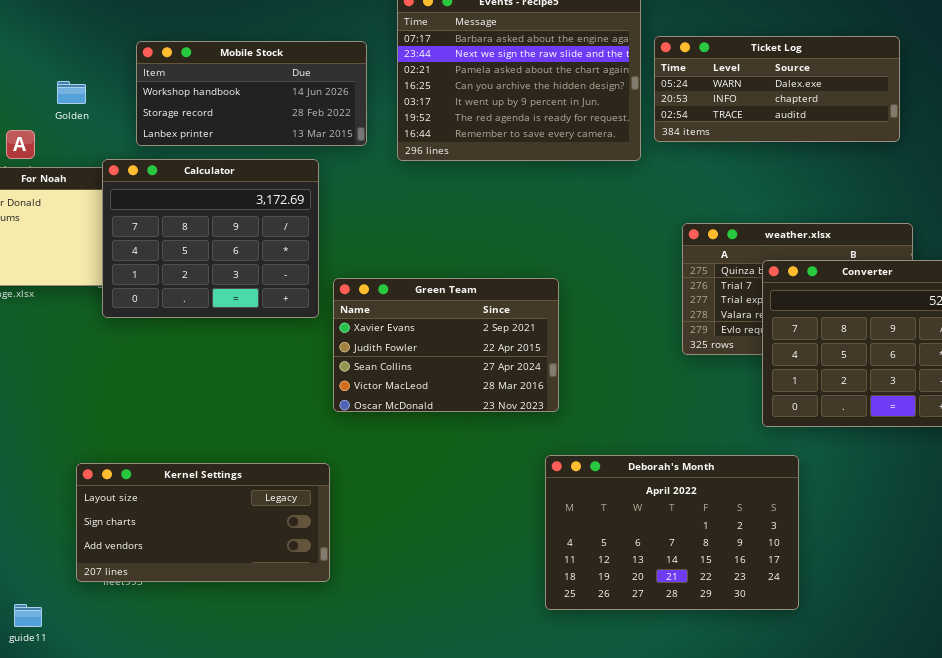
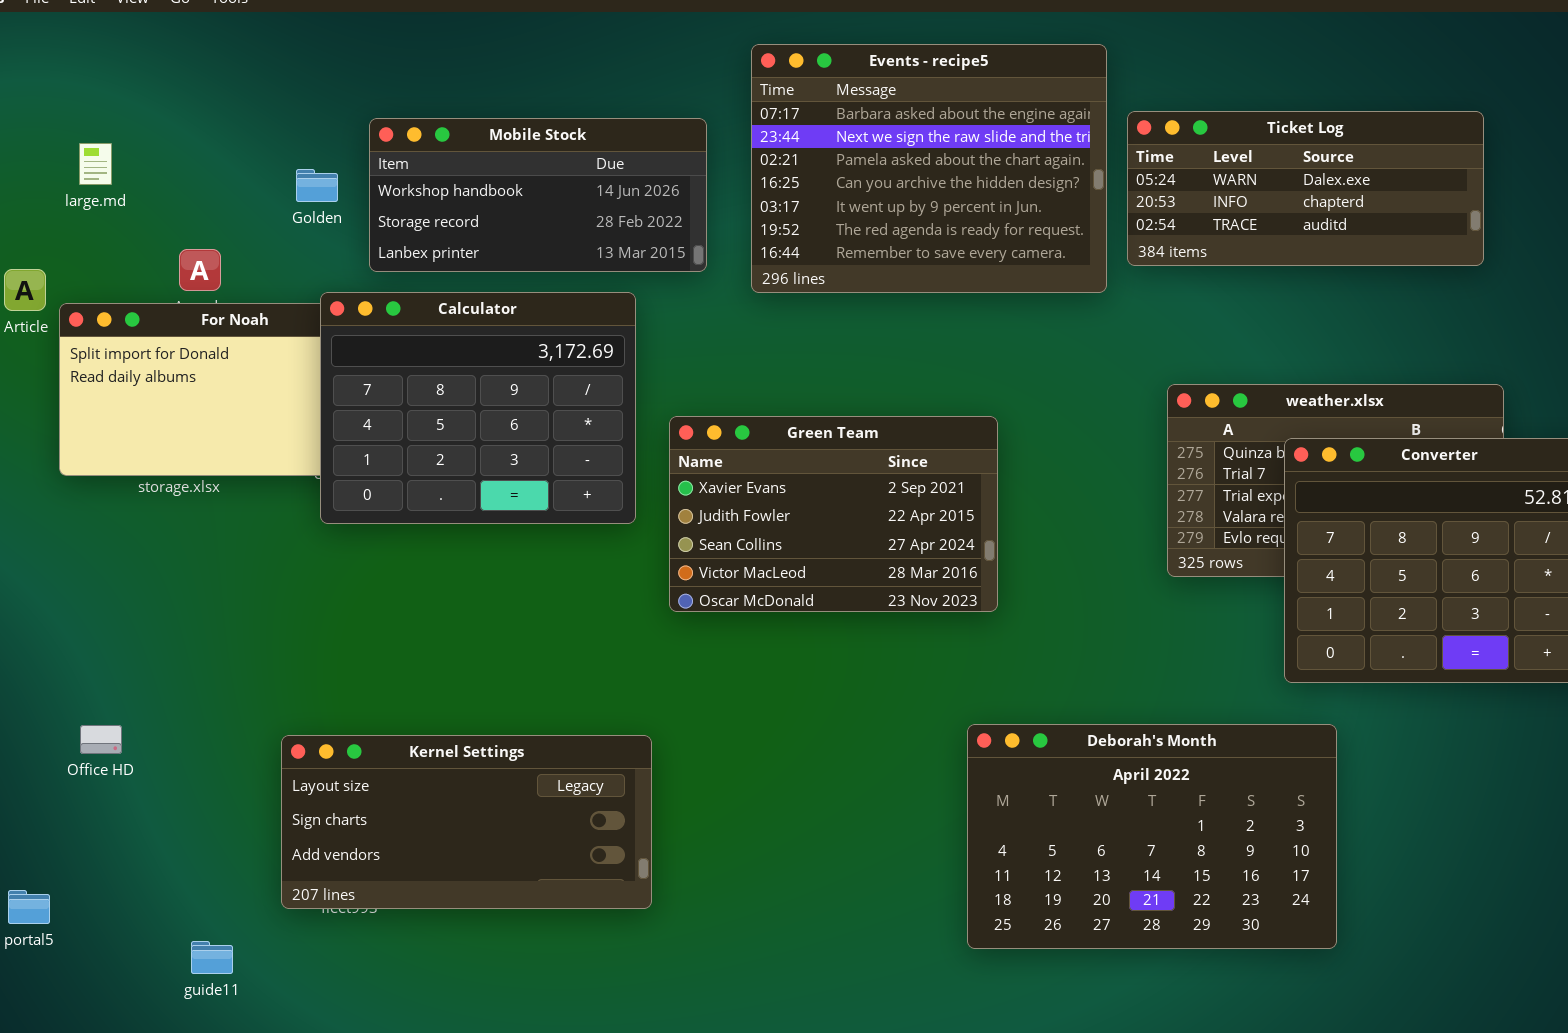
Golden: [57,81,86,104] -> [296,169,338,202], moved
Green Team: [333,278,559,412] -> [669,416,998,612], moved

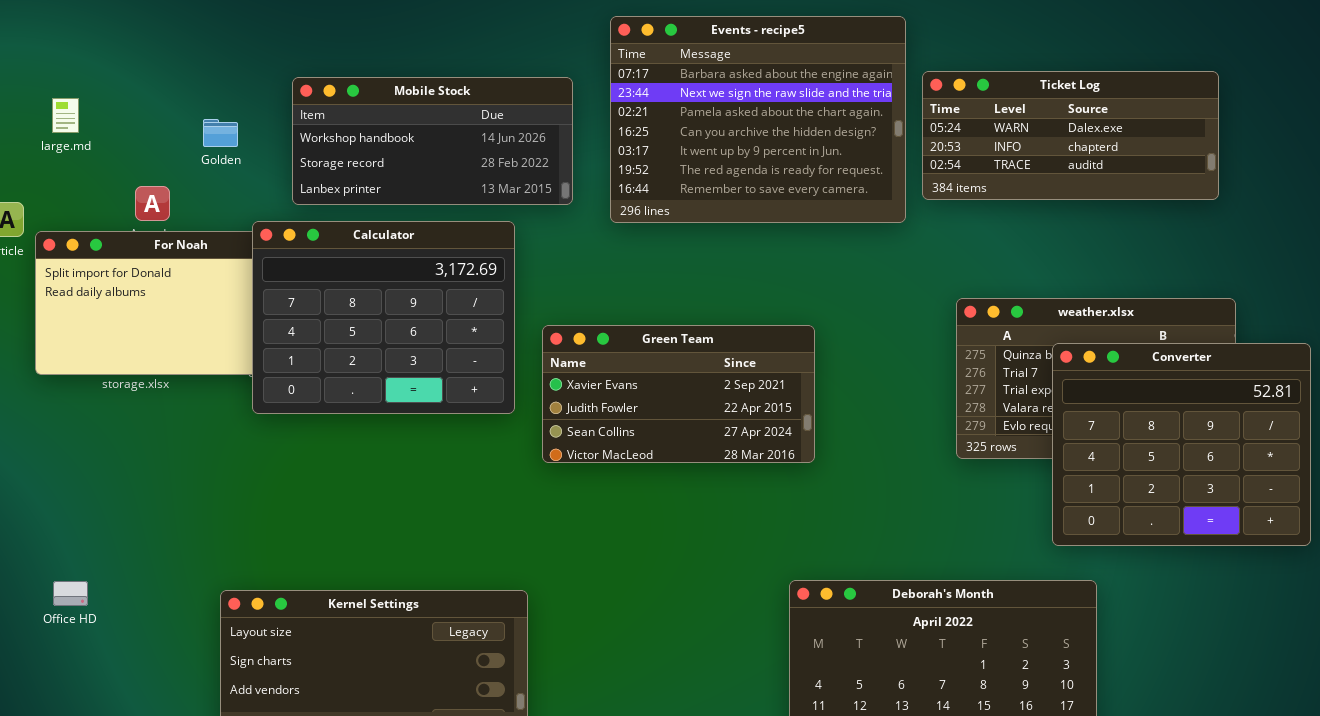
Golden: [296,169,338,202] -> [203,119,238,147], moved
Green Team: [669,416,998,612] -> [542,325,815,463], resized

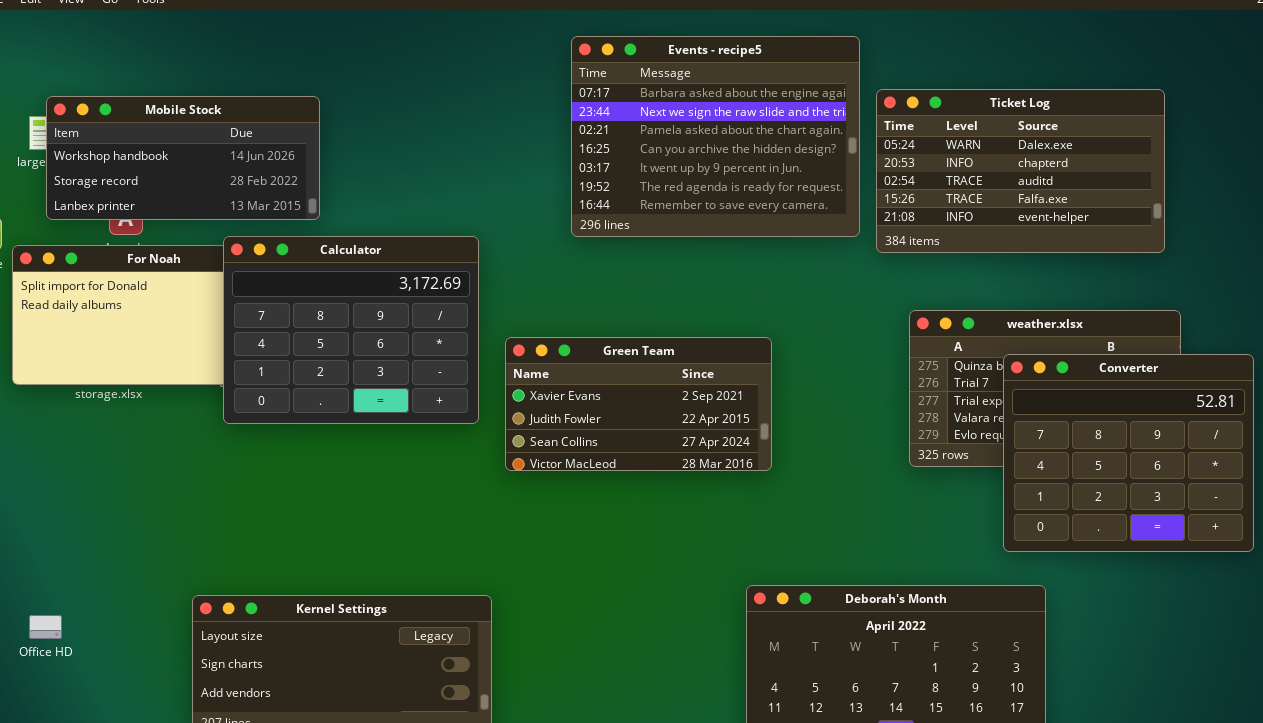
Ticket Log: [922,71,1219,200] -> [876,89,1165,253], resized
Mobile Stock: [292,77,573,205] -> [46,96,320,220], moved
Office HD: [53,581,88,606] -> [29,615,62,639], moved

